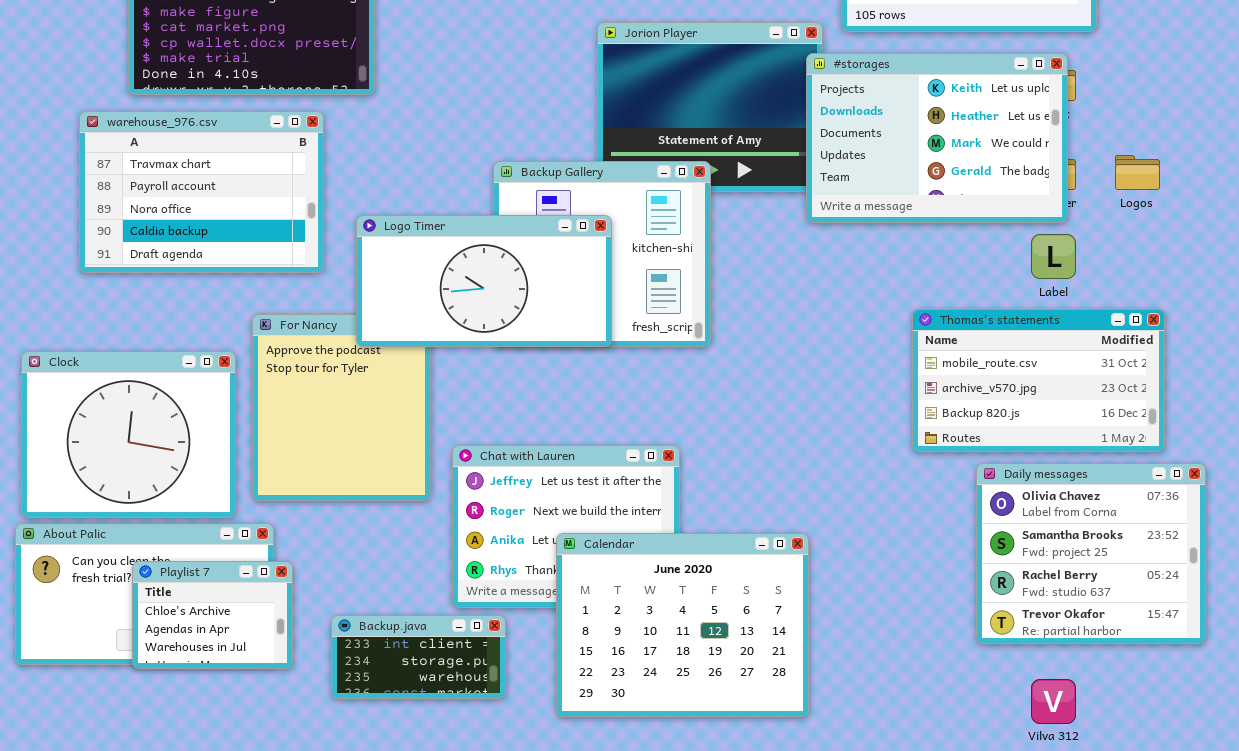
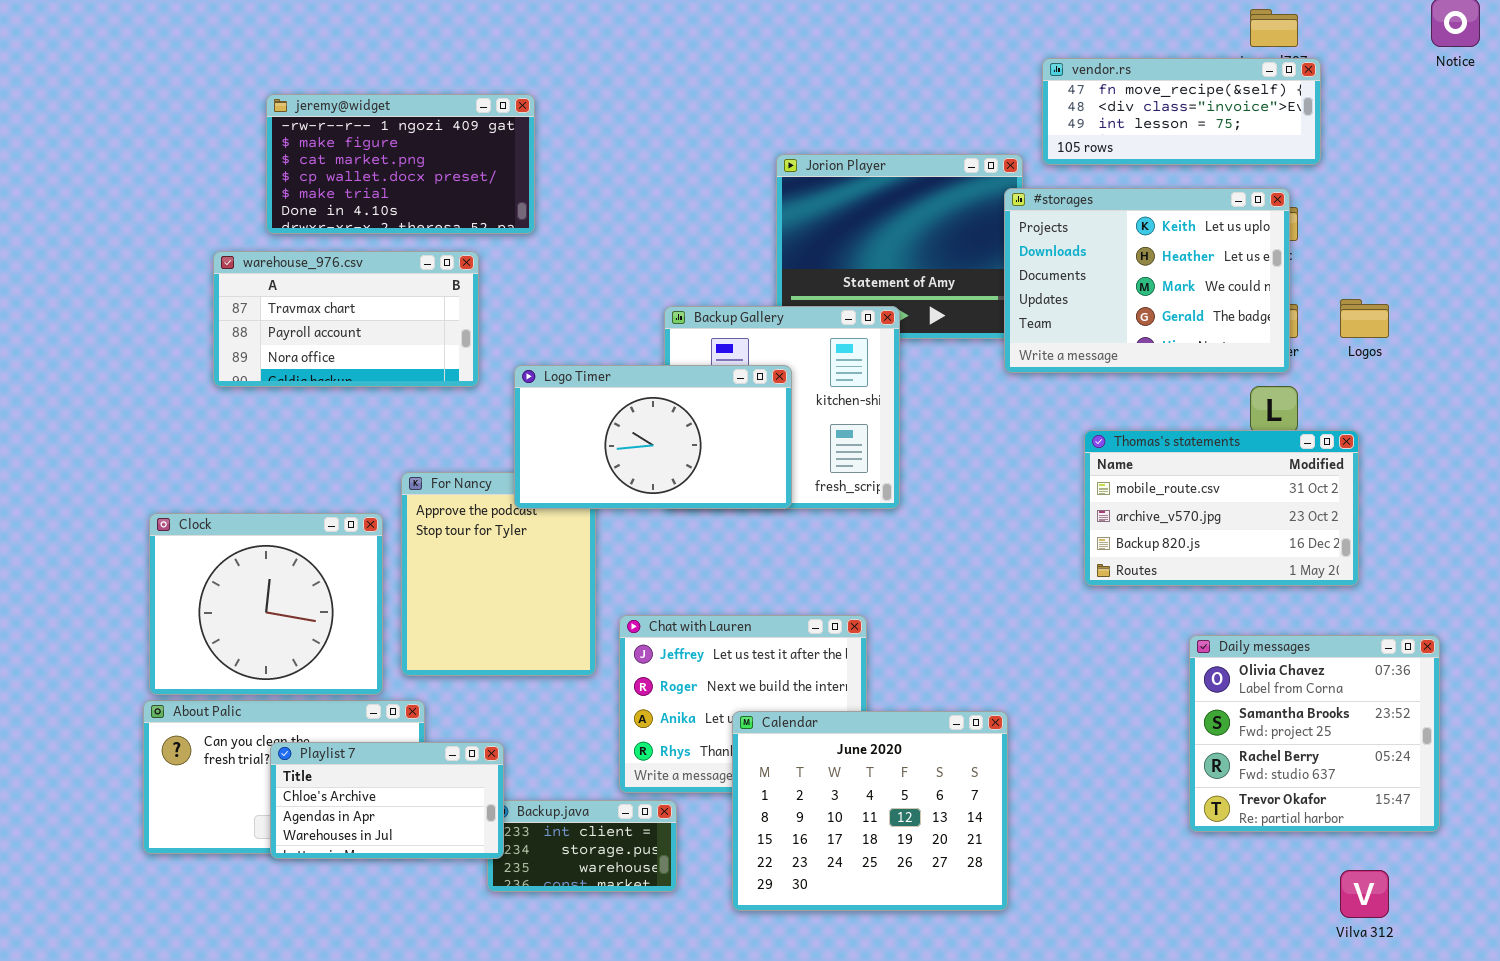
warehouse_976.csv: [79,111,324,273] -> [213,251,479,387], resized
Thomas's statements: [912,309,1165,452] -> [1084,430,1359,586], moved
Playlist 7: [132,561,293,669] -> [270,742,504,859], resized
Vilva 312: [1031,679,1076,724] -> [1340,870,1389,918], moved

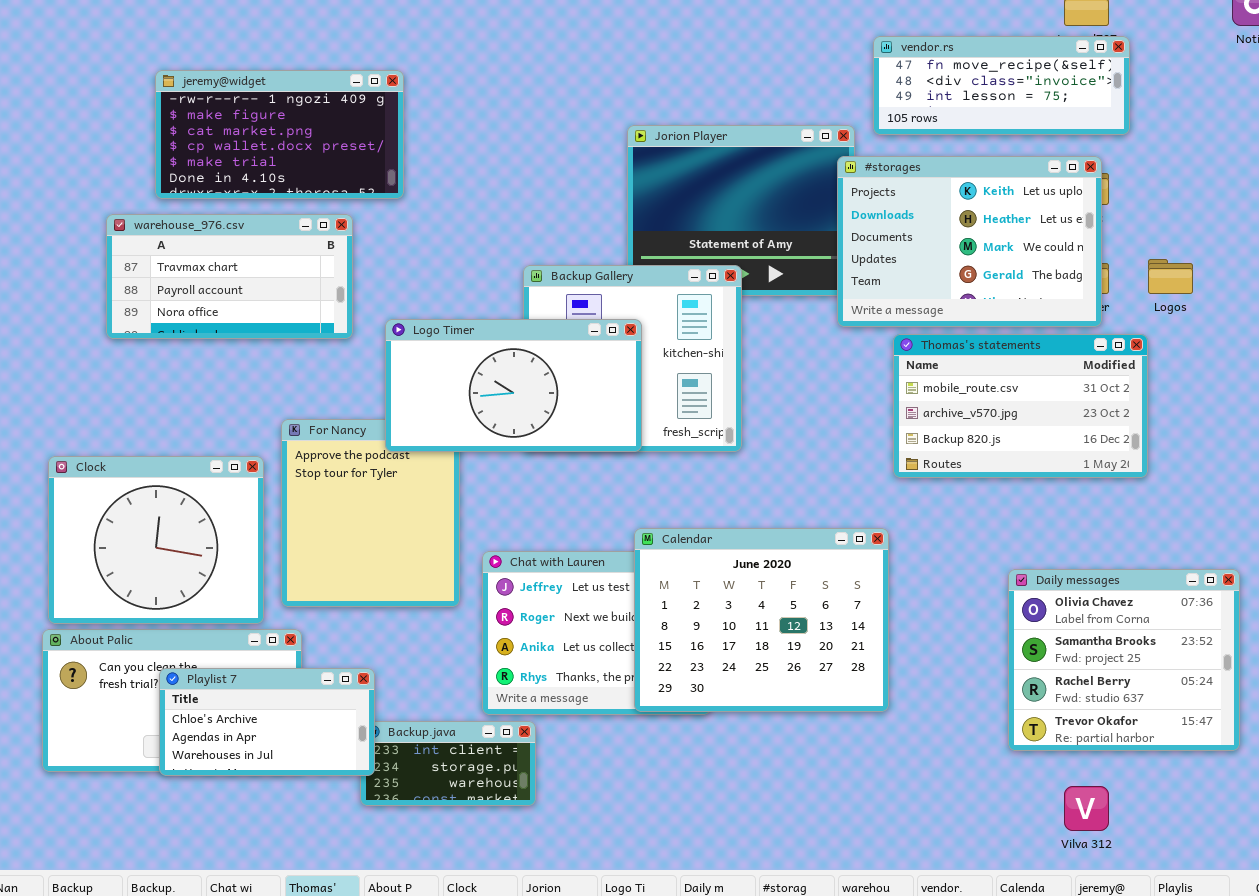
Thomas's statements: [1084,430,1359,586] -> [893,334,1148,478], moved
Calendar: [732,711,1008,911] -> [634,528,889,712], moved
Vilva 312: [1340,870,1389,918] -> [1064,786,1109,831], moved

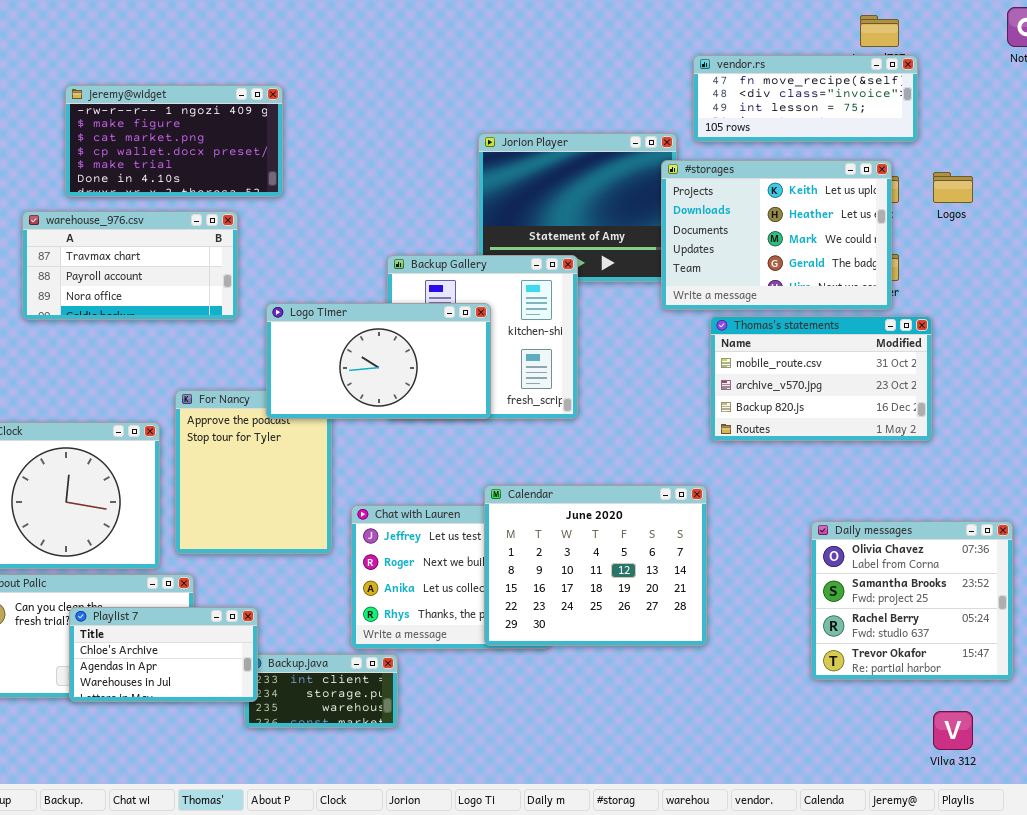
Logos: [1148,259,1193,294] -> [933,172,973,203], moved
Vilva 312: [1064,786,1109,831] -> [933,711,973,750], moved

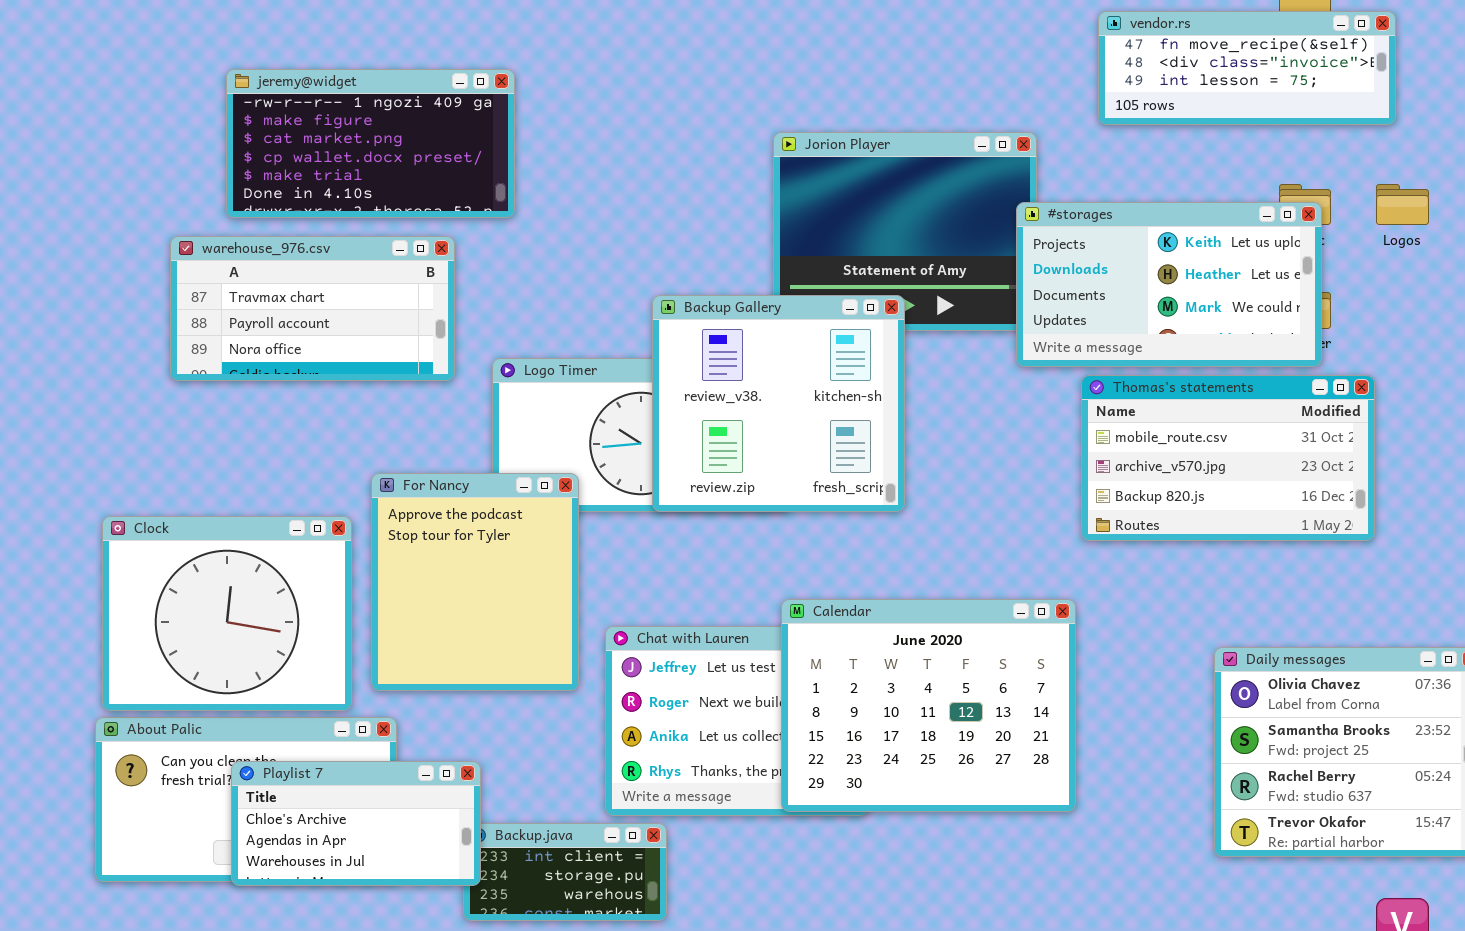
vendor.rs: [693,55,918,142] -> [1098,11,1396,125], moved
#storages: [661,160,892,310] -> [1016,202,1322,367], resized
Backup Gallery: [387,255,578,419] -> [652,295,905,512], raised
For Nancy: [175,390,332,554] -> [371,473,579,691], raised

